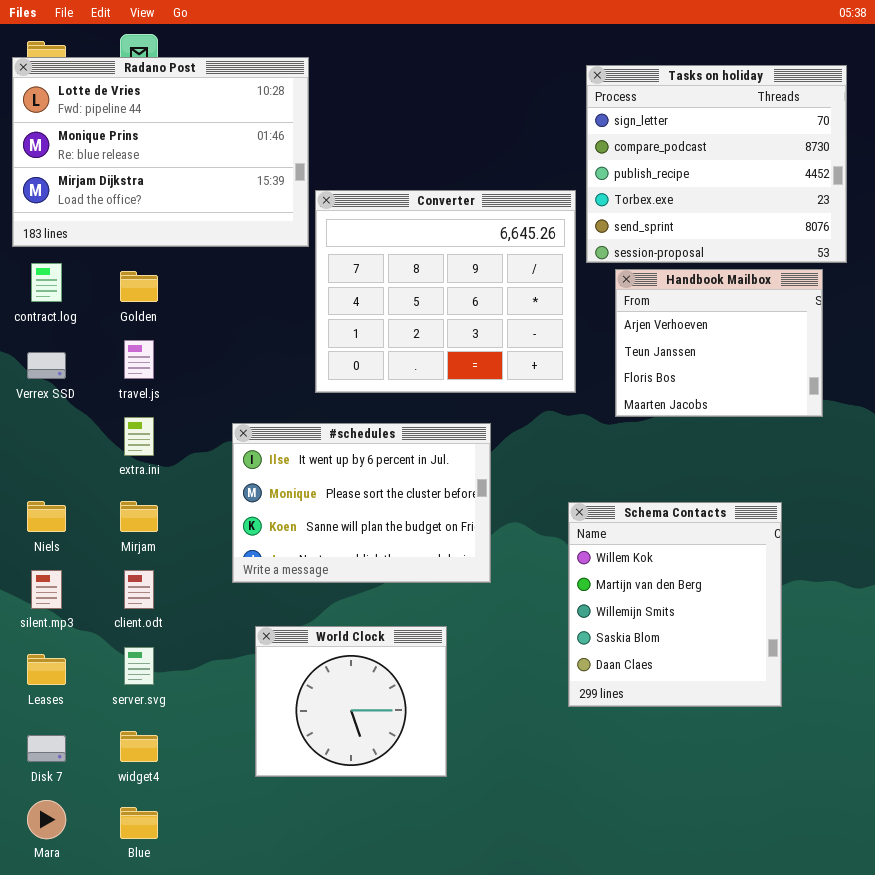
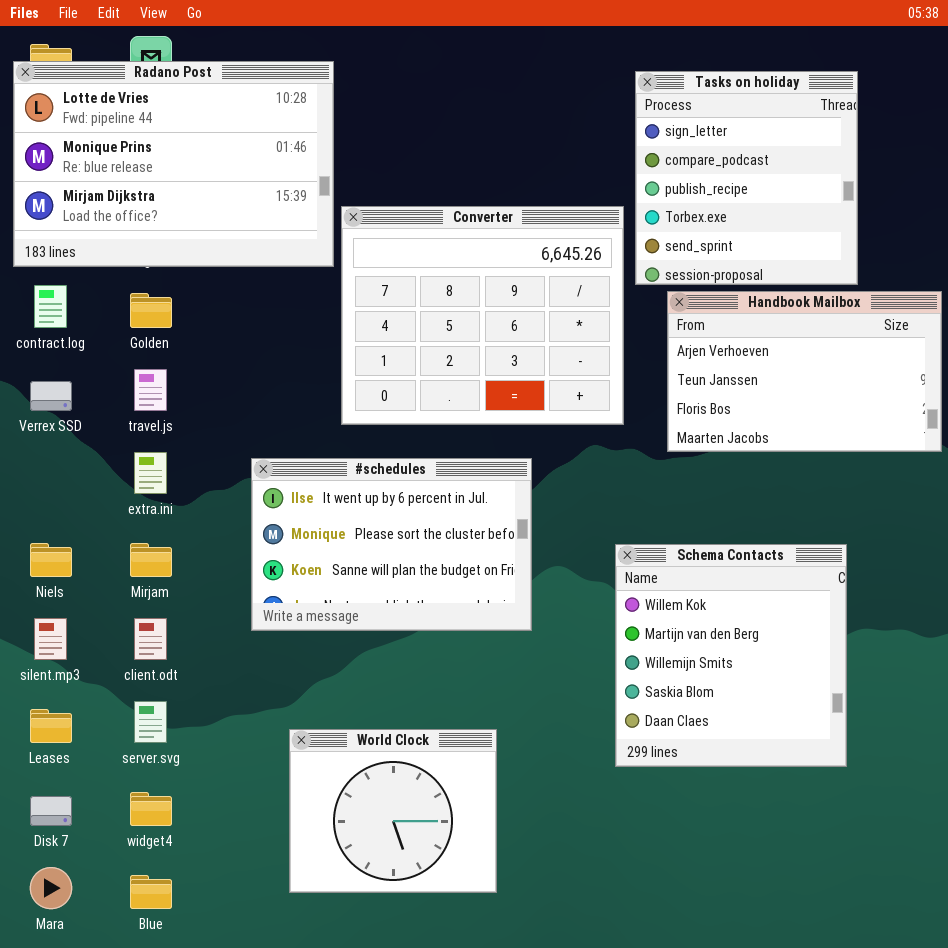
Tasks on holiday: [586,65,847,263] -> [635,71,858,285], resized
Handbook Mailbox: [615,269,823,417] -> [667,291,942,452], resized
World Clock: [255,626,447,777] -> [289,729,497,893], moved

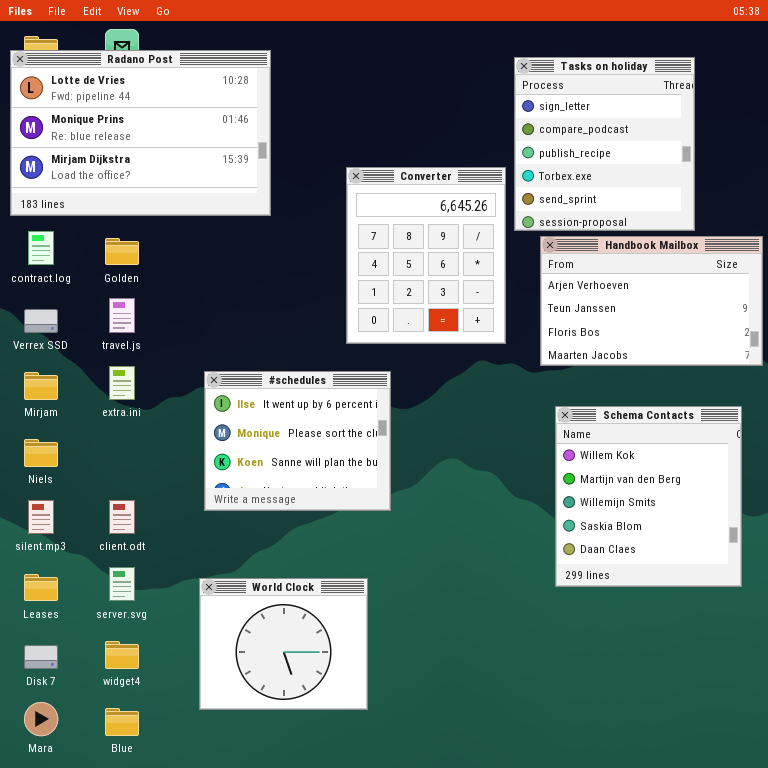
Converter: [341,206,624,425] -> [346,167,506,344], resized
#schedules: [251,458,532,631] -> [204,371,391,511], resized
Mirjam: [130,543,172,577] -> [24,372,58,400], moved
Schema Contacts: [615,544,847,767] -> [555,406,742,587], moved
World Clock: [289,729,497,893] -> [199,578,368,710], moved

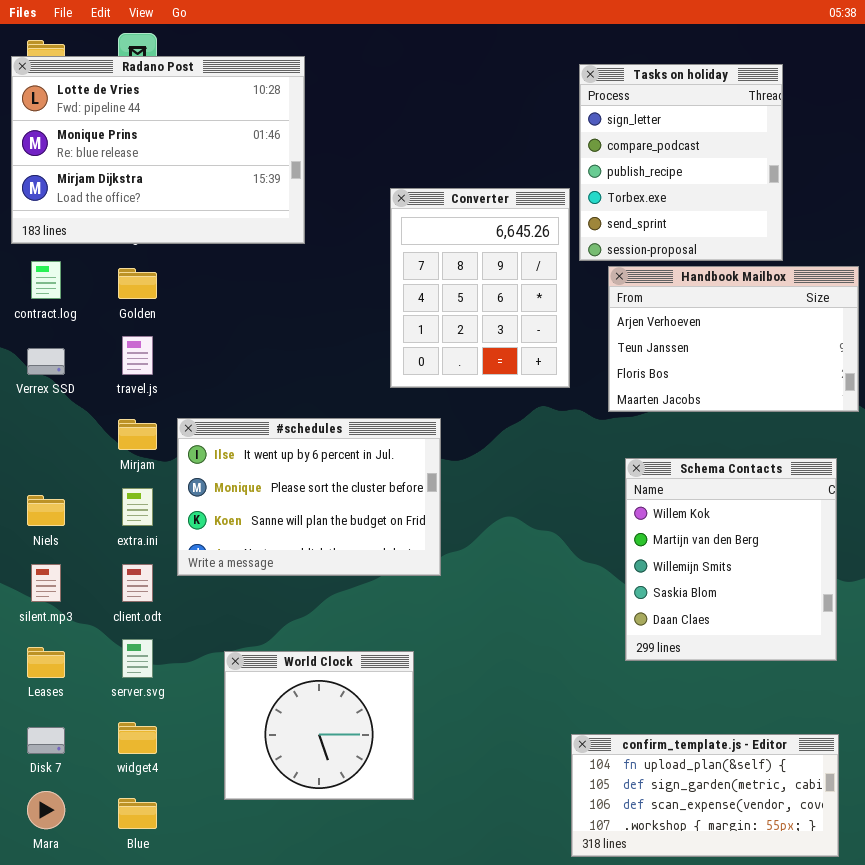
extra.ini: [109,366,135,400] -> [122,488,153,526], moved
#schedules: [204,371,391,511] -> [177,418,441,576], resized
Mirjam: [24,372,58,400] -> [118,419,157,450], moved
confirm_template.js - Editor: none -> [571,734,839,857], opened

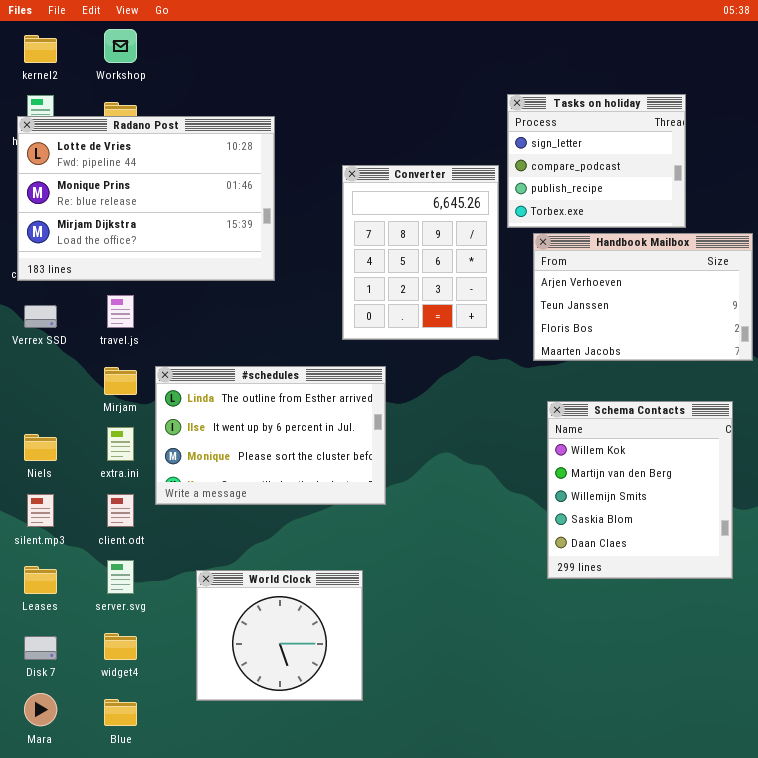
Radano Post: [11,56,305,244] -> [17,116,275,281], moved
Tasks on holiday: [579,64,783,261] -> [507,94,686,228], resized
#schedules: [177,418,441,576] -> [155,366,386,505], scrolled up 1 row
confirm_template.js - Editor: [571,734,839,857] -> none, closed

